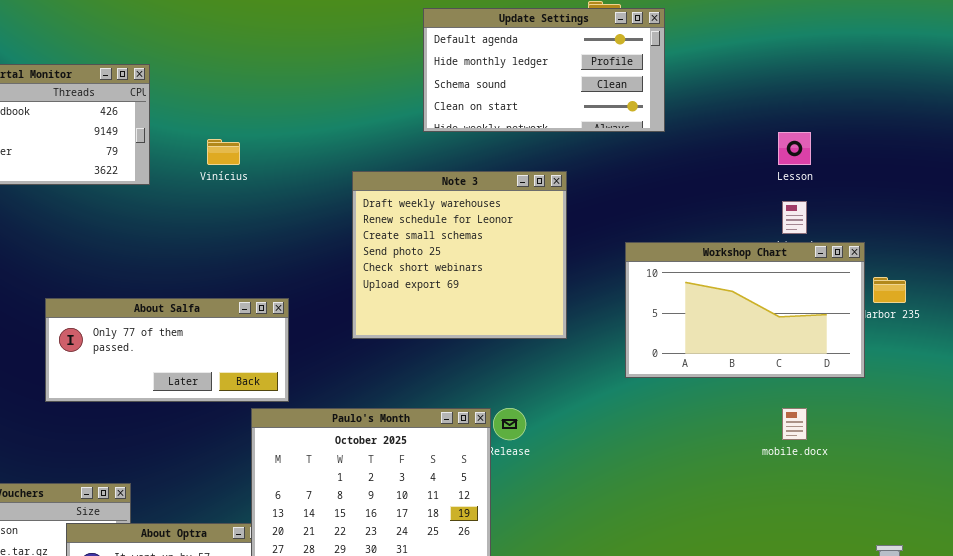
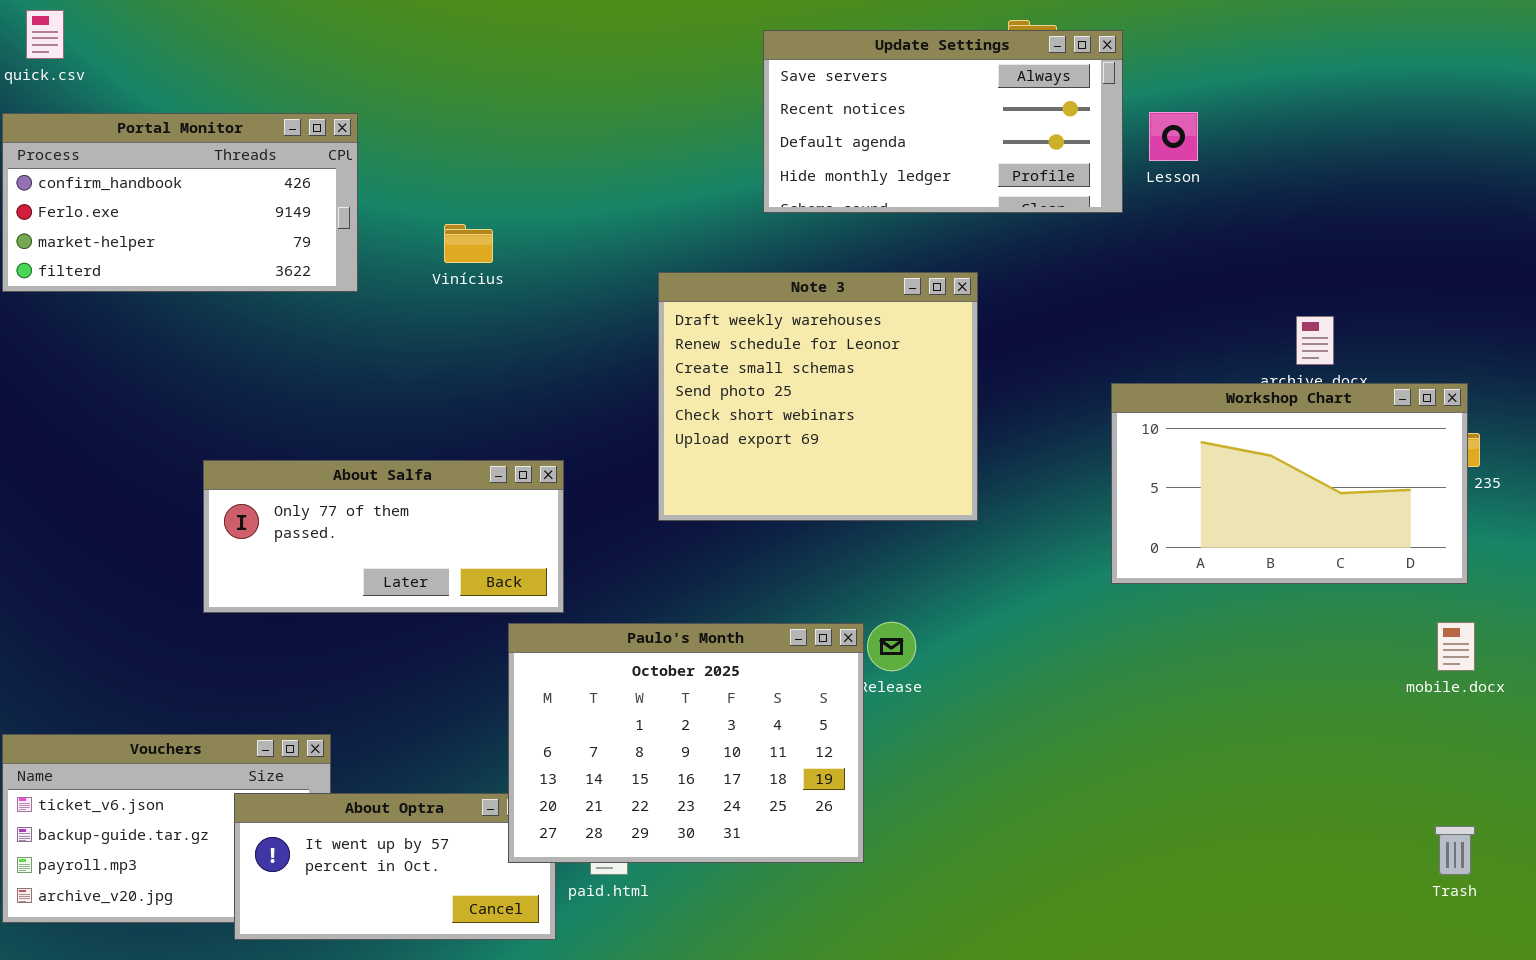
Update Settings: [423,8,665,132] -> [763,30,1123,213], scrolled up 2 rows
Lesson: [778,132,811,165] -> [1149,112,1198,161], moved
Workshop Chart: [625,242,865,378] -> [1111,383,1468,584], moved
mobile.docx: [782,408,807,440] -> [1437,622,1475,671], moved

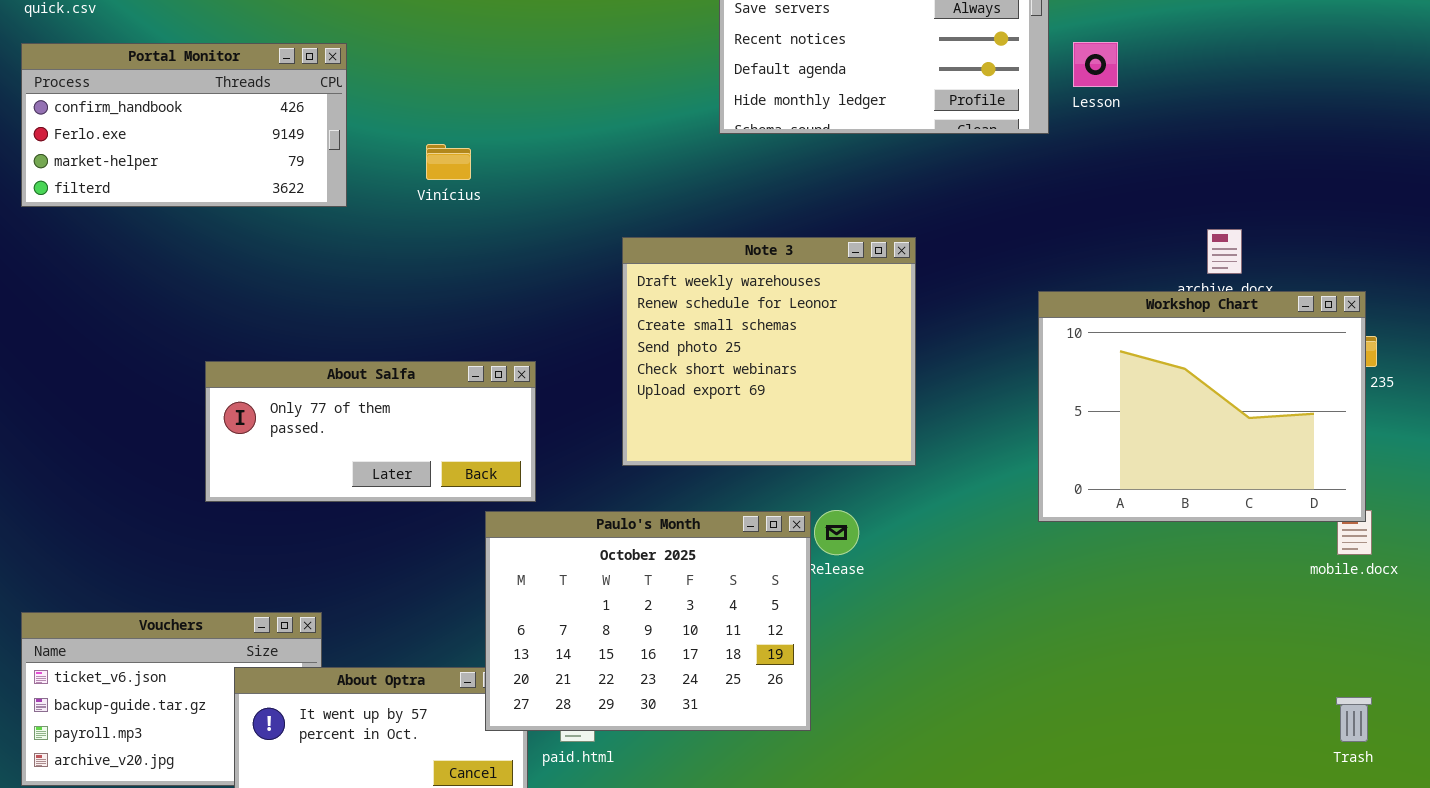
Note 3: [658,272,978,521] -> [622,237,916,466], moved
Workshop Chart: [1111,383,1468,584] -> [1038,291,1366,522], resized

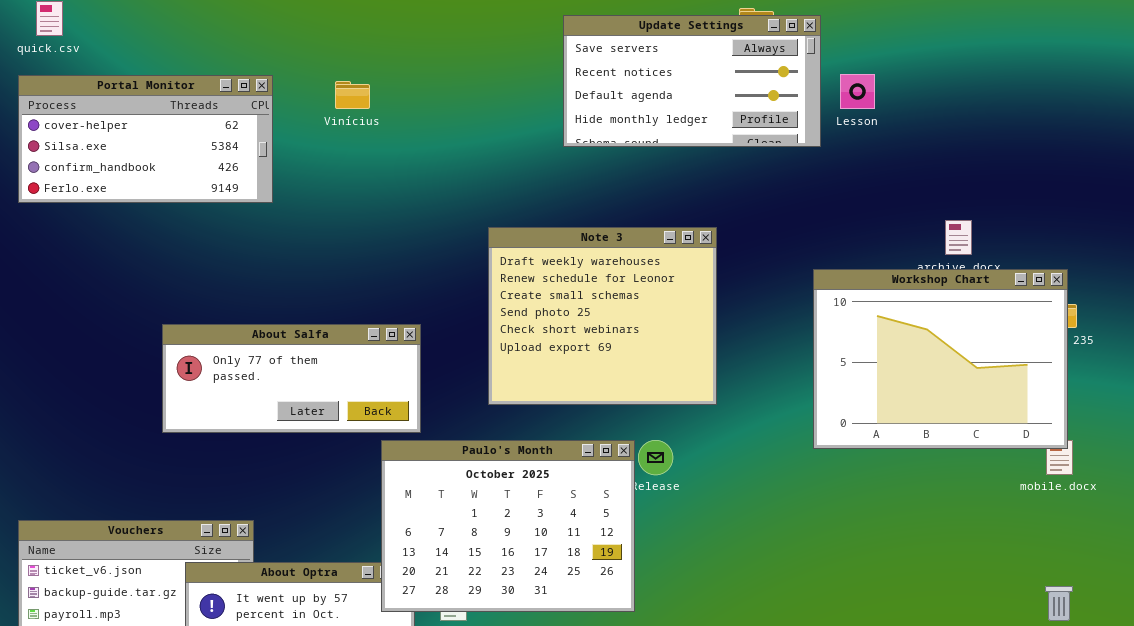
Portal Monitor: [21,43,347,207] -> [18,75,273,203], scrolled up 2 rows
Vinícius: [426,144,471,180] -> [335,81,370,109], moved

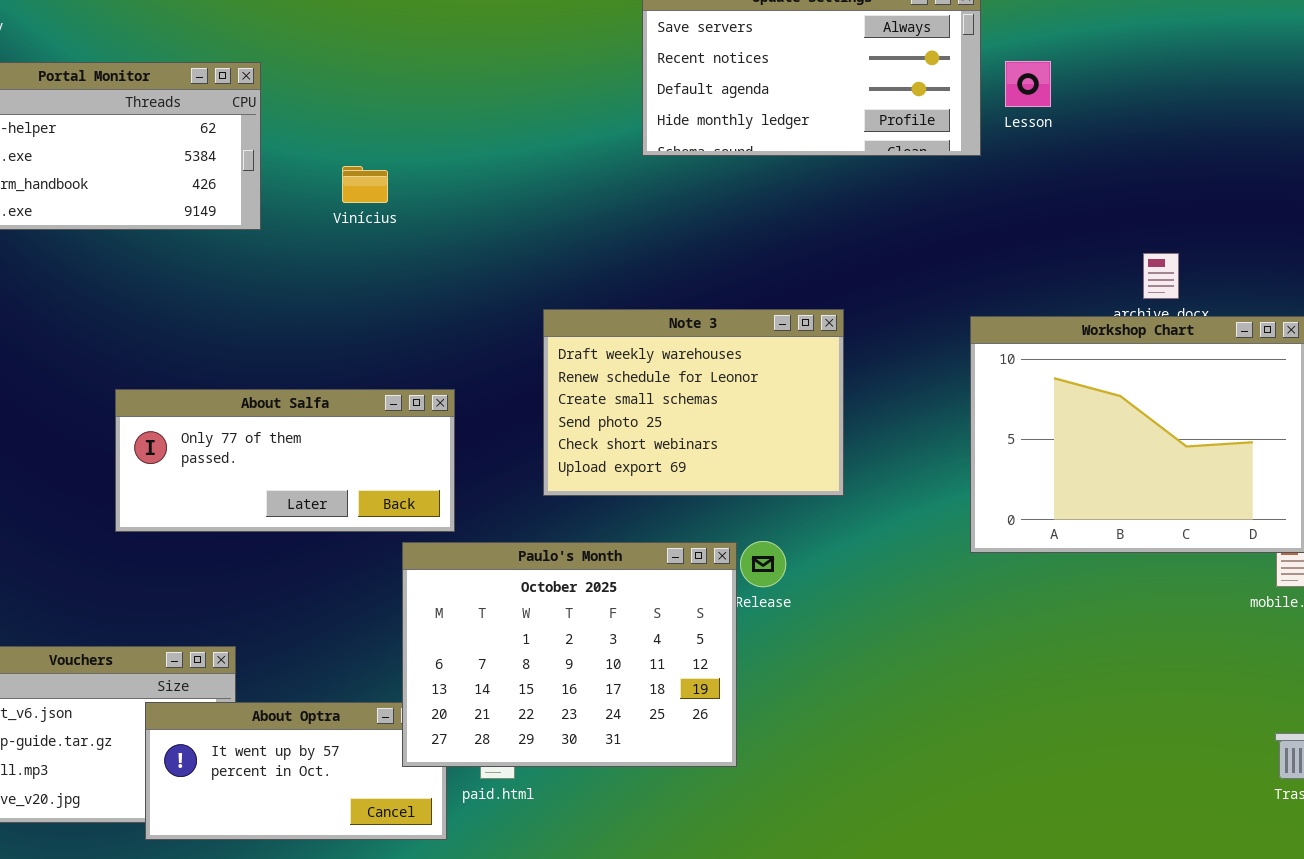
Vinícius: [335,81,370,109] -> [342,166,388,203], moved
Note 3: [488,227,717,405] -> [543,309,844,496], resized

